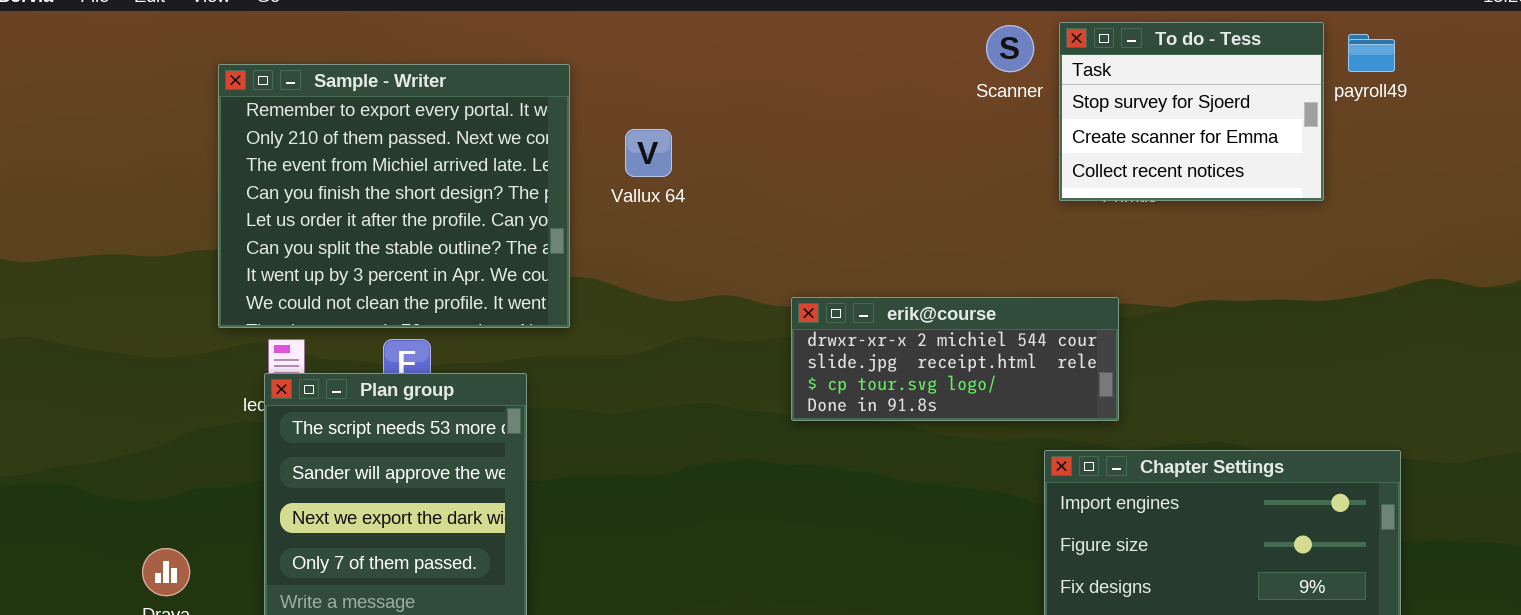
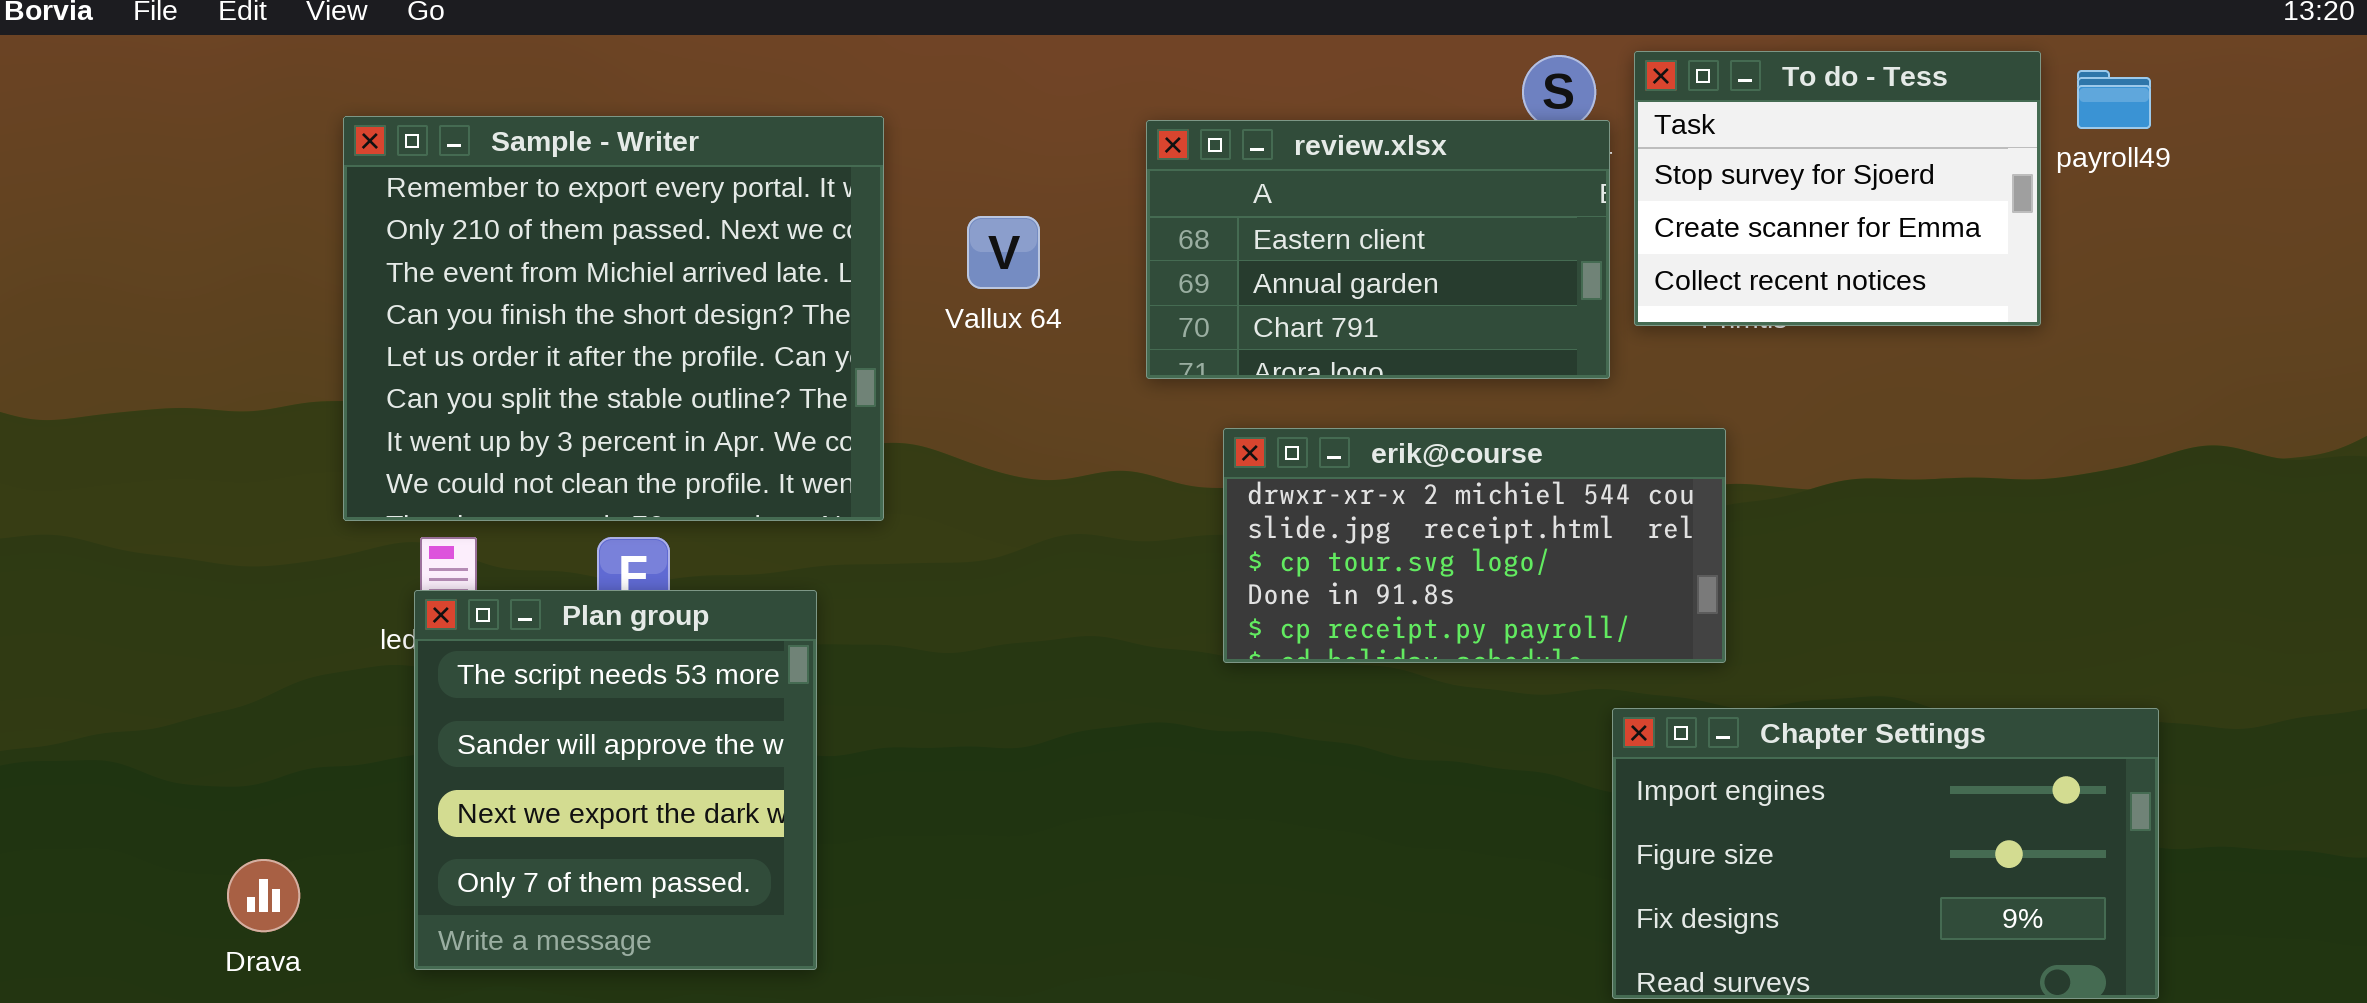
review.xlsx: none -> [1146,120,1610,379], opened
erik@course: [791,297,1119,421] -> [1223,428,1726,663], resized

